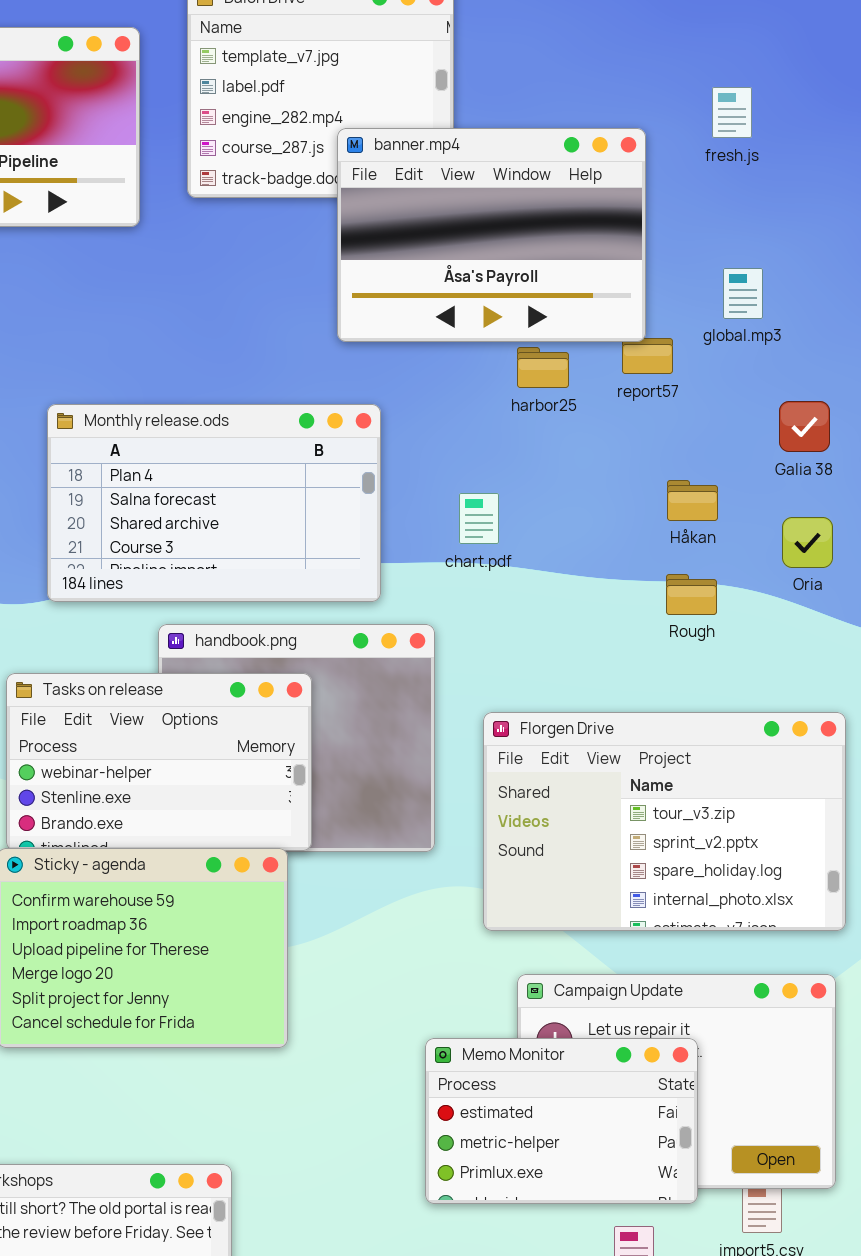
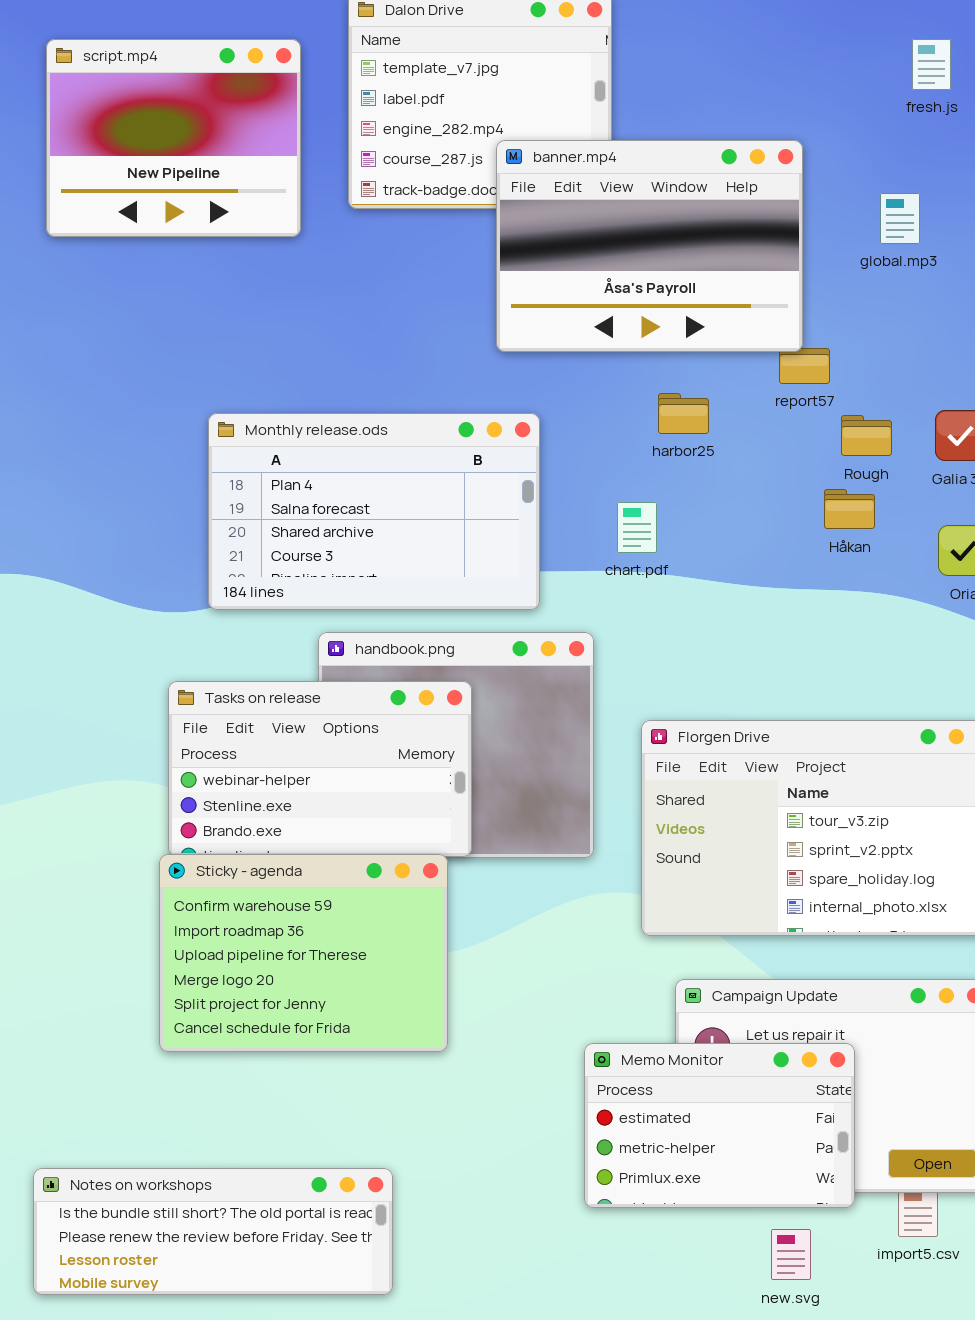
fresh.js: [712,87,752,138] -> [912,39,951,90], moved
global.mp3: [723,268,763,319] -> [880,193,920,244], moved
harbor25: [517,347,569,388] -> [658,393,709,434], moved
Rough: [666,574,717,615] -> [841,415,892,456], moved

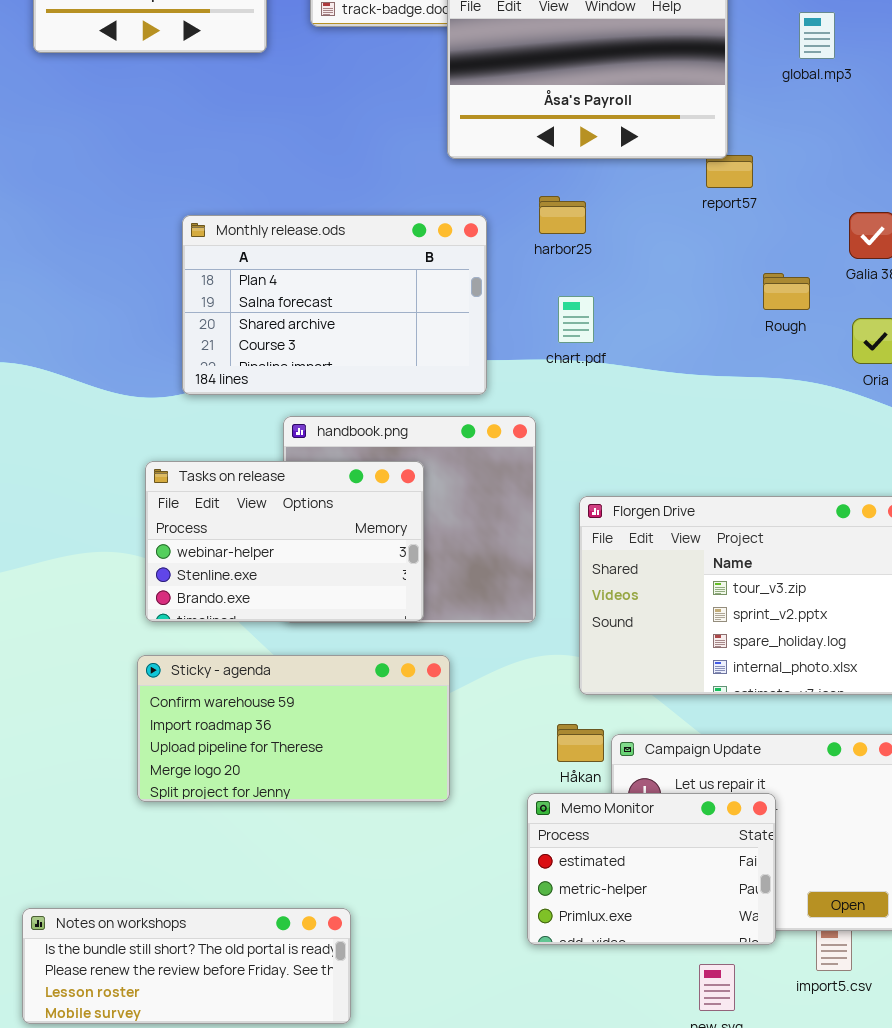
harbor25: [658,393,709,434] -> [539,196,586,234], moved
Rough: [841,415,892,456] -> [763,273,810,310], moved
Håkan: [824,489,875,529] -> [557,724,604,762], moved
Sticky - agenda: [159,854,448,1052] -> [137,655,450,802], resized

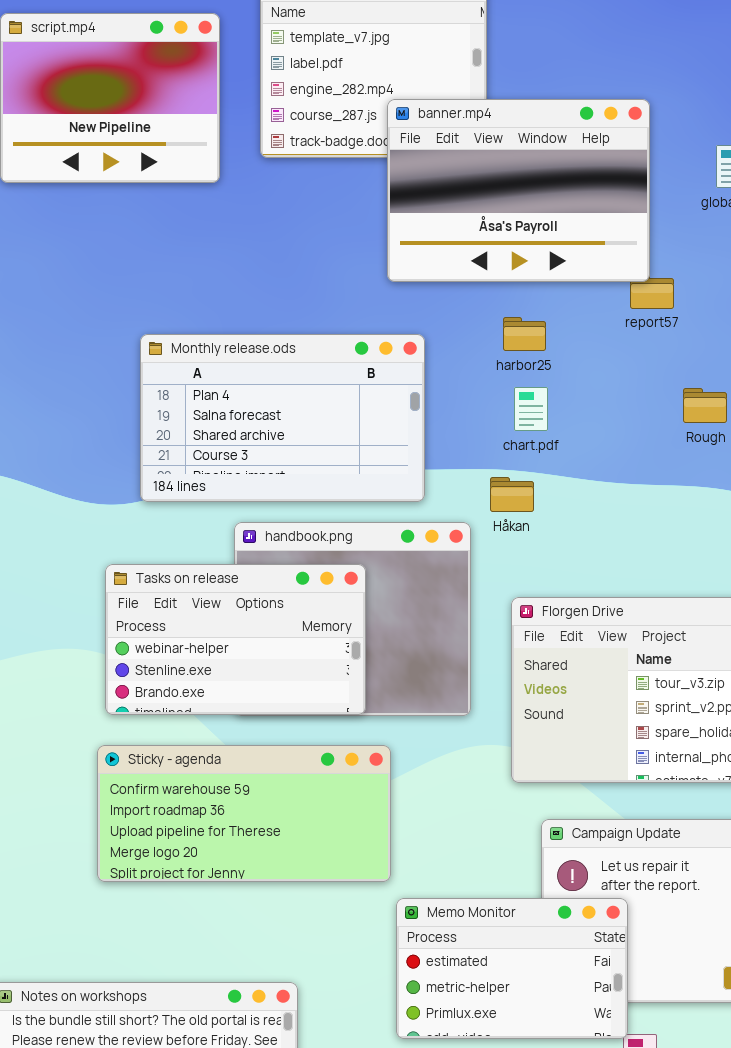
harbor25: [539,196,586,234] -> [503,317,546,351], moved
chart.pdf: [558,296,594,343] -> [514,387,548,431], moved
Håkan: [557,724,604,762] -> [490,477,534,512], moved
Memo Monitor: [527,793,776,945] -> [396,898,628,1039], moved

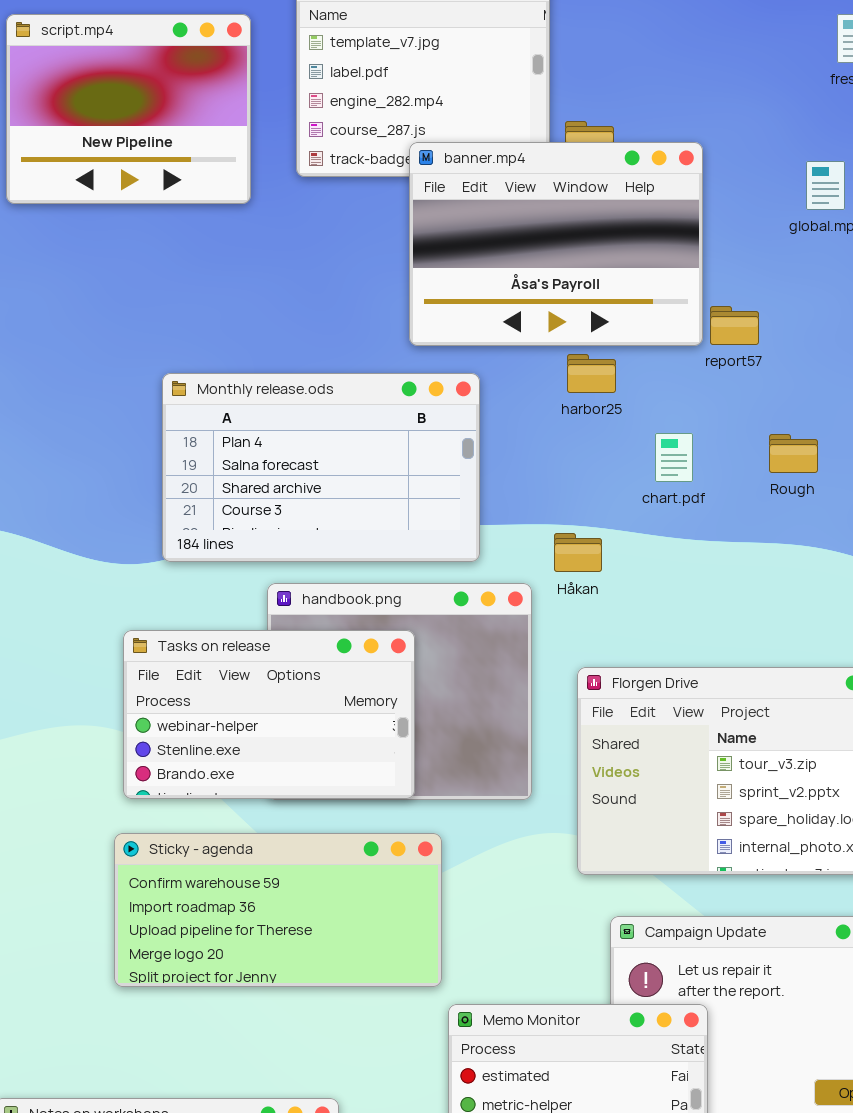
banner.mp4: [387,99,650,282] -> [409,142,703,346], moved
chart.pdf: [514,387,548,431] -> [655,433,693,482], moved

